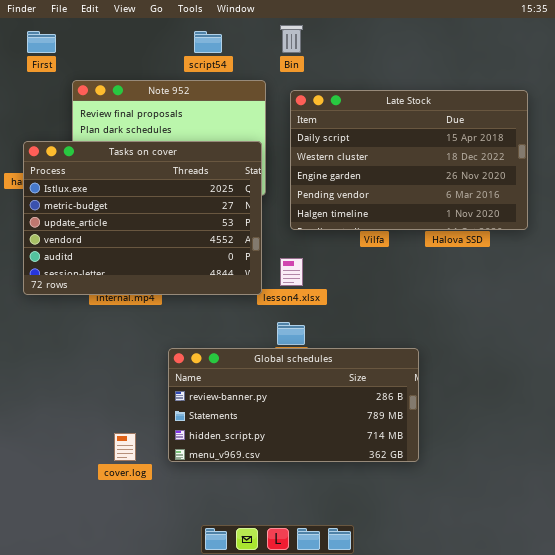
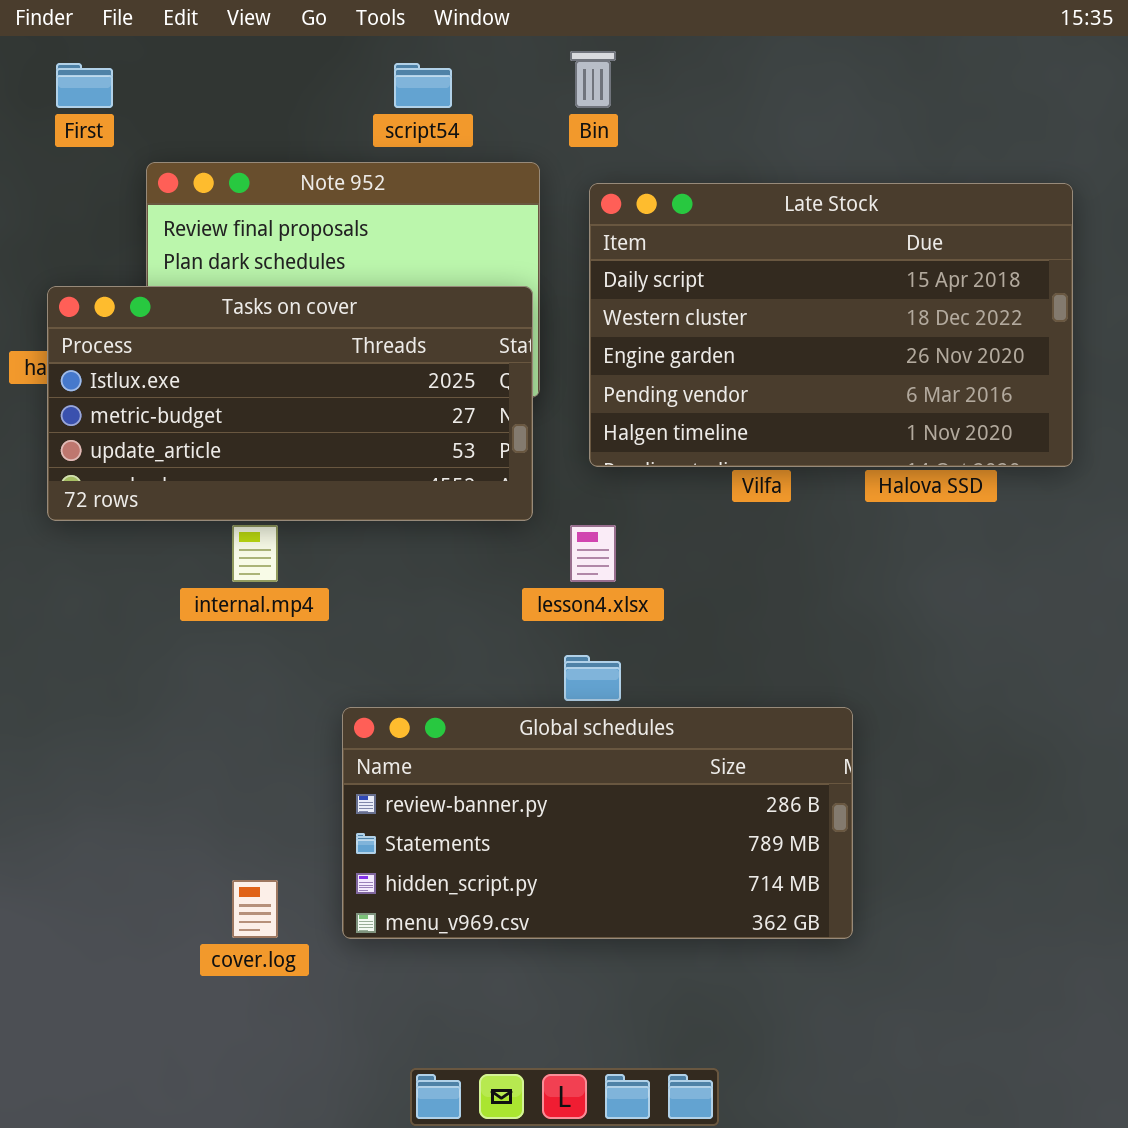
Tasks on cover: [23,141,262,295] -> [47,286,533,521], resized

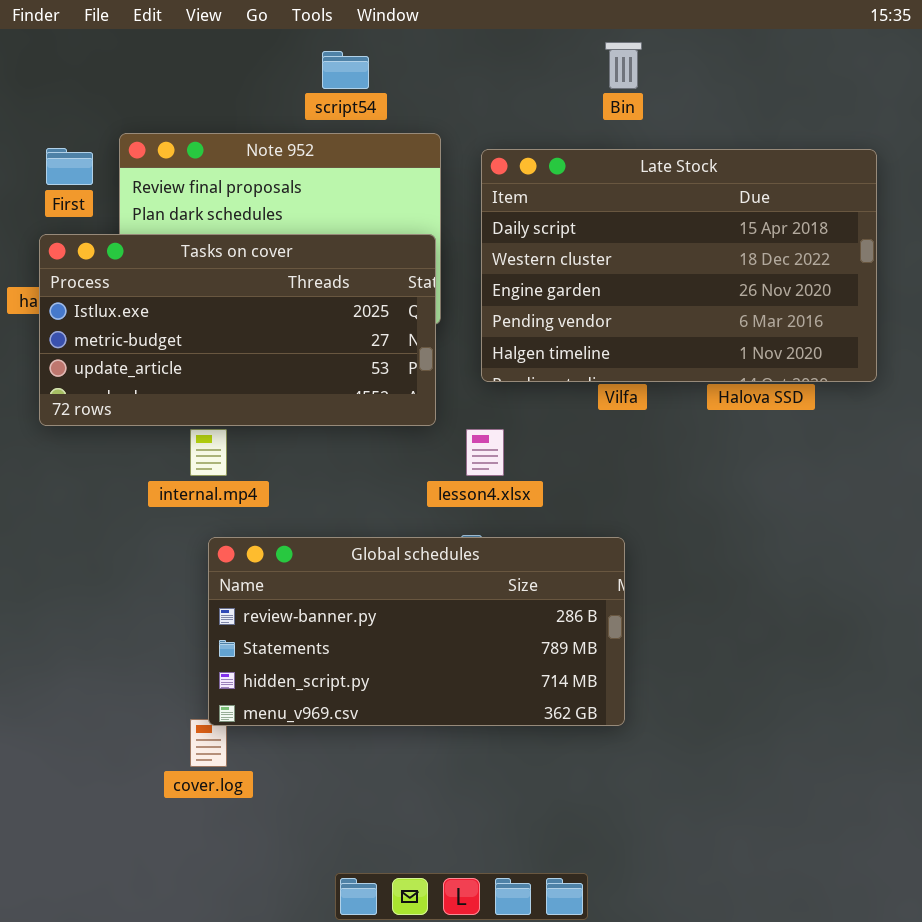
Bin: [570,51,616,108] -> [605,42,642,89], moved
First: [56,63,113,108] -> [46,148,93,185], moved
Global schedules: [342,707,853,939] -> [208,537,625,726], moved

